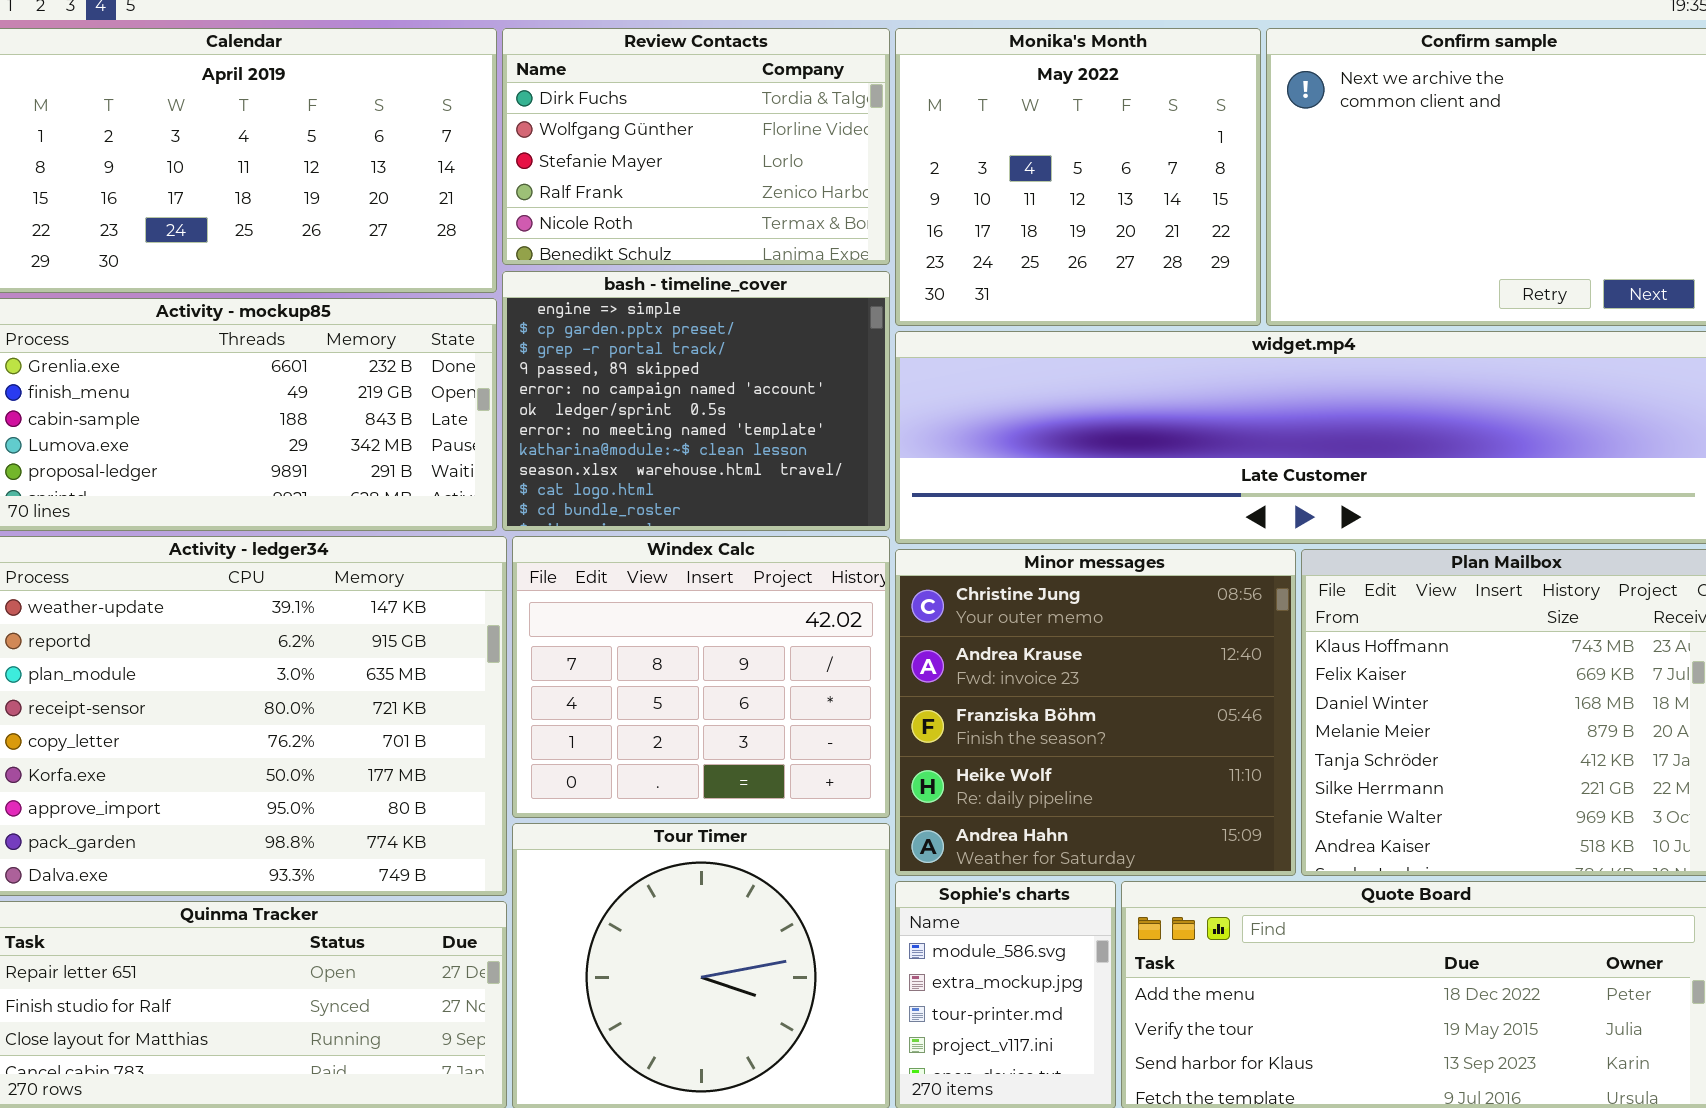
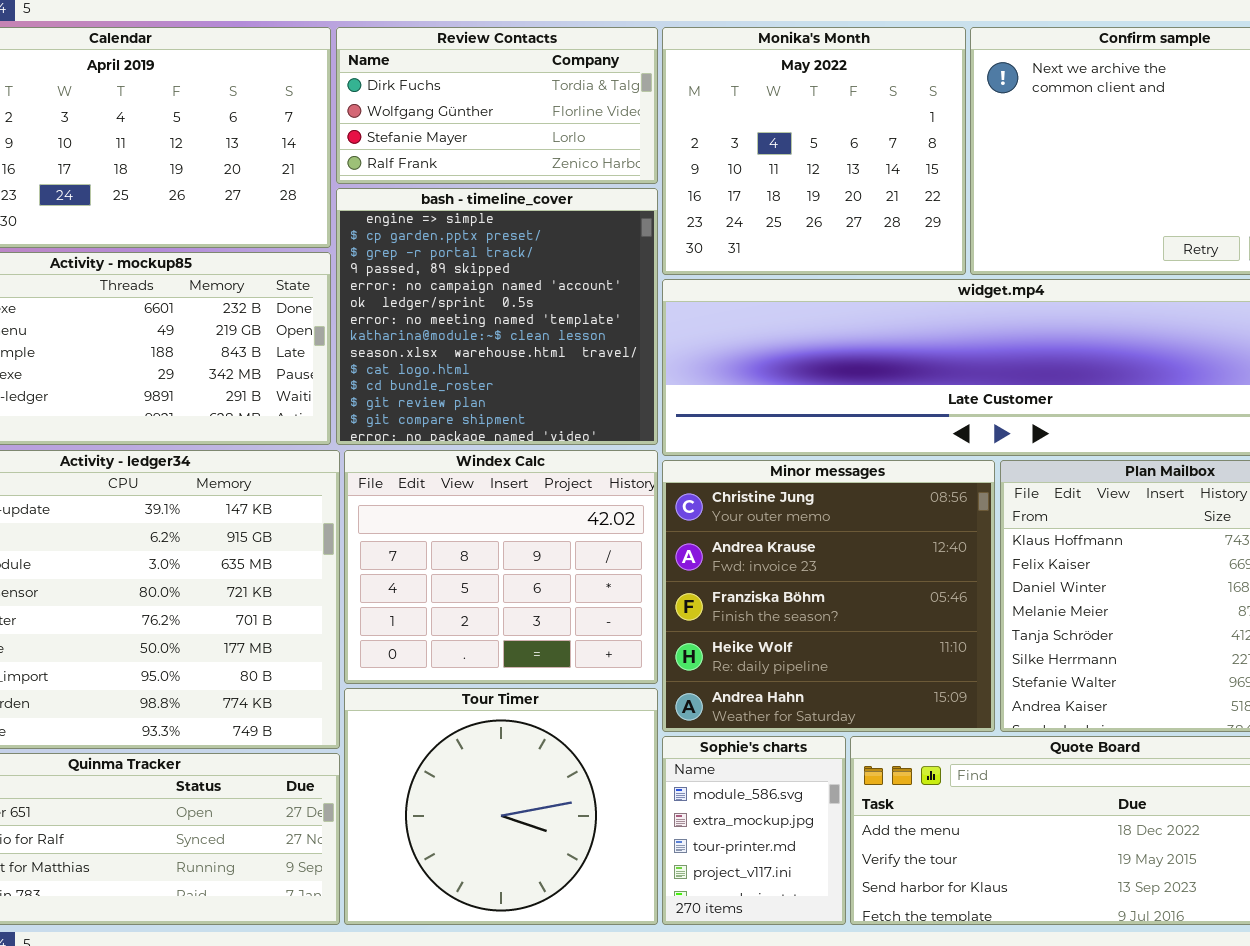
Review Contacts: [502,28,890,265] -> [336,27,658,184], resized
bash - timeline_cover: [502,271,890,531] -> [336,188,658,445], resized

